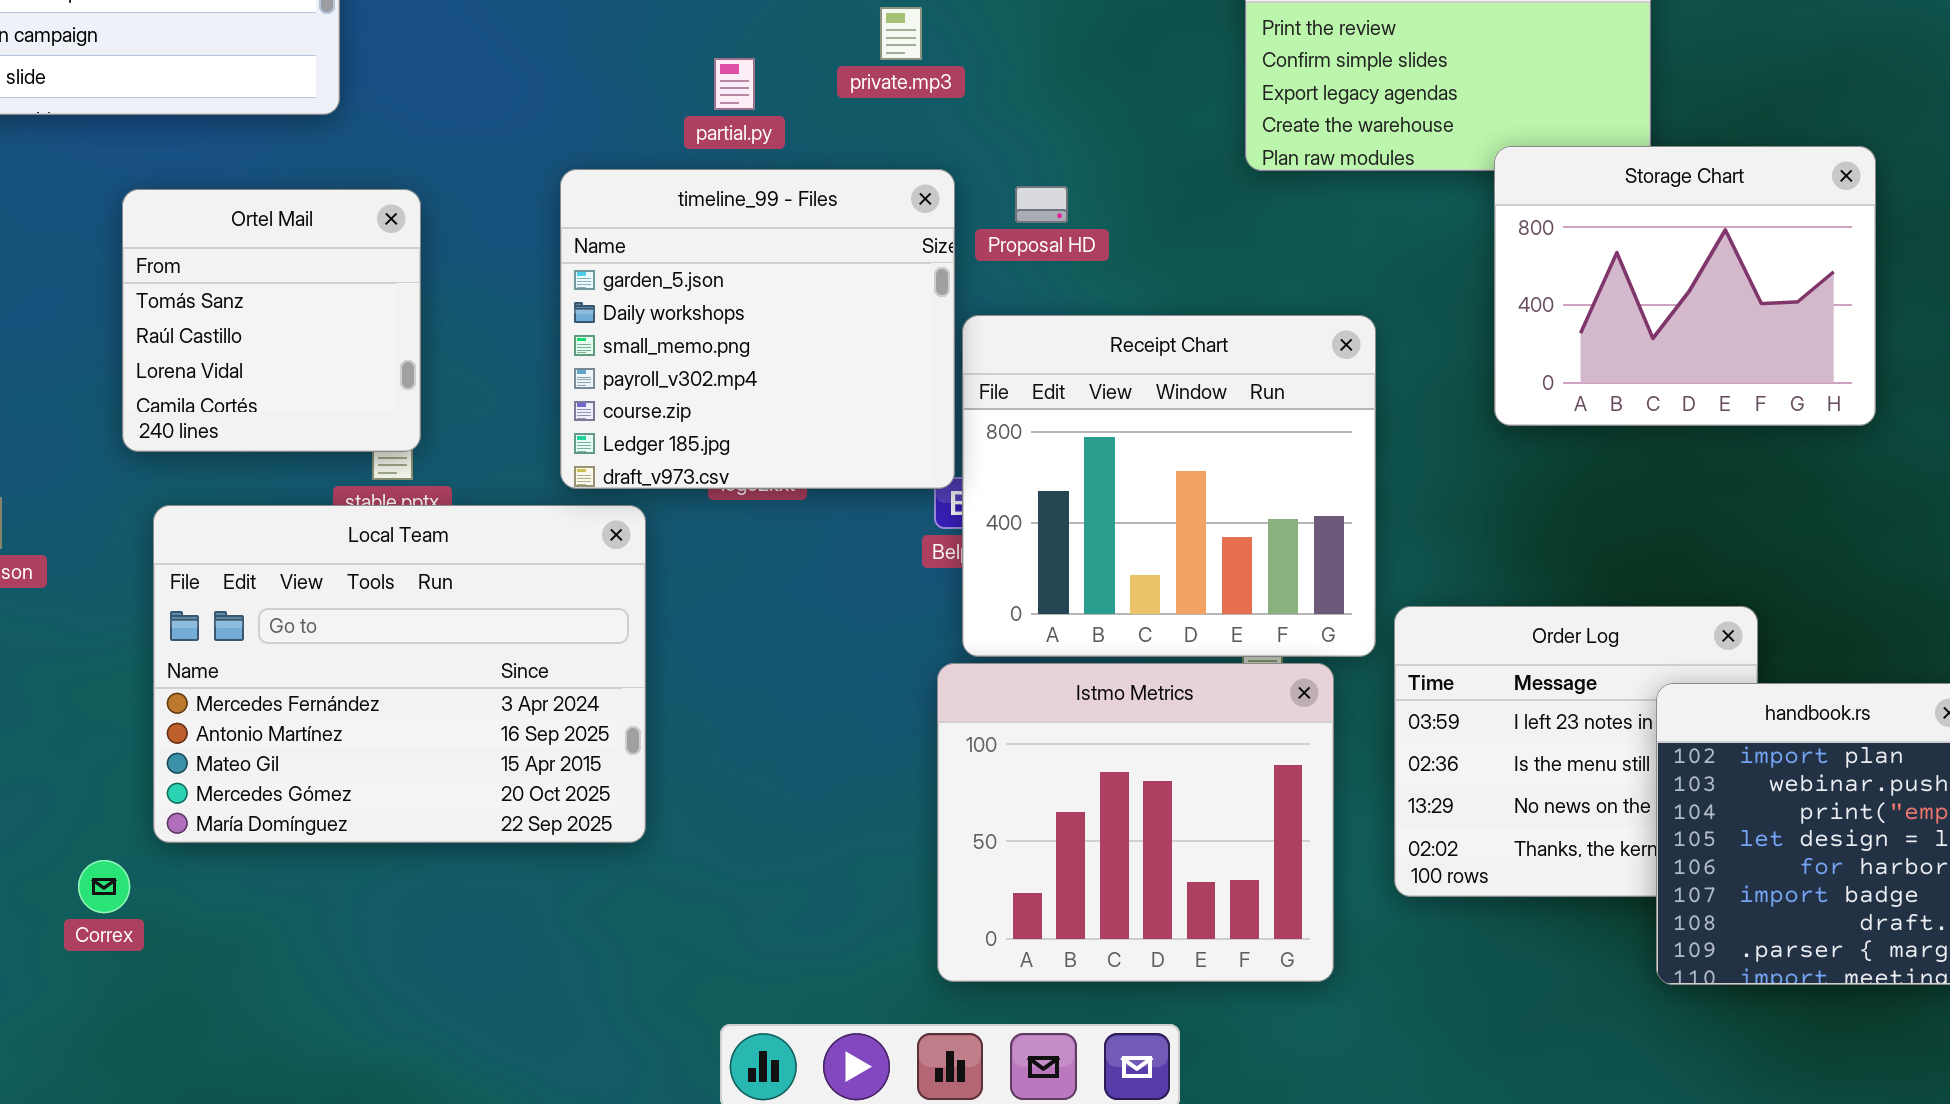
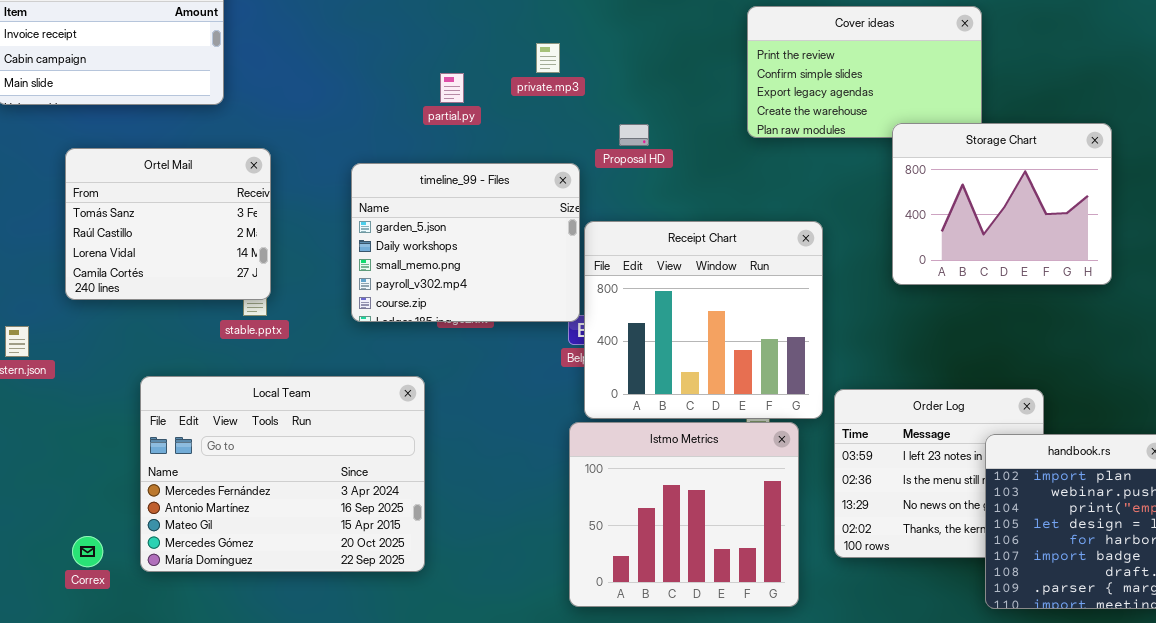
timeline_99 - Files: [560,169,955,489] -> [351,163,580,322], resized
Proposal HD: [1015,186,1068,223] -> [619,124,649,146], moved
Ortel Mail: [122,189,421,452] -> [65,148,271,300], resized
Local Team: [153,505,646,843] -> [140,376,425,572], moved

